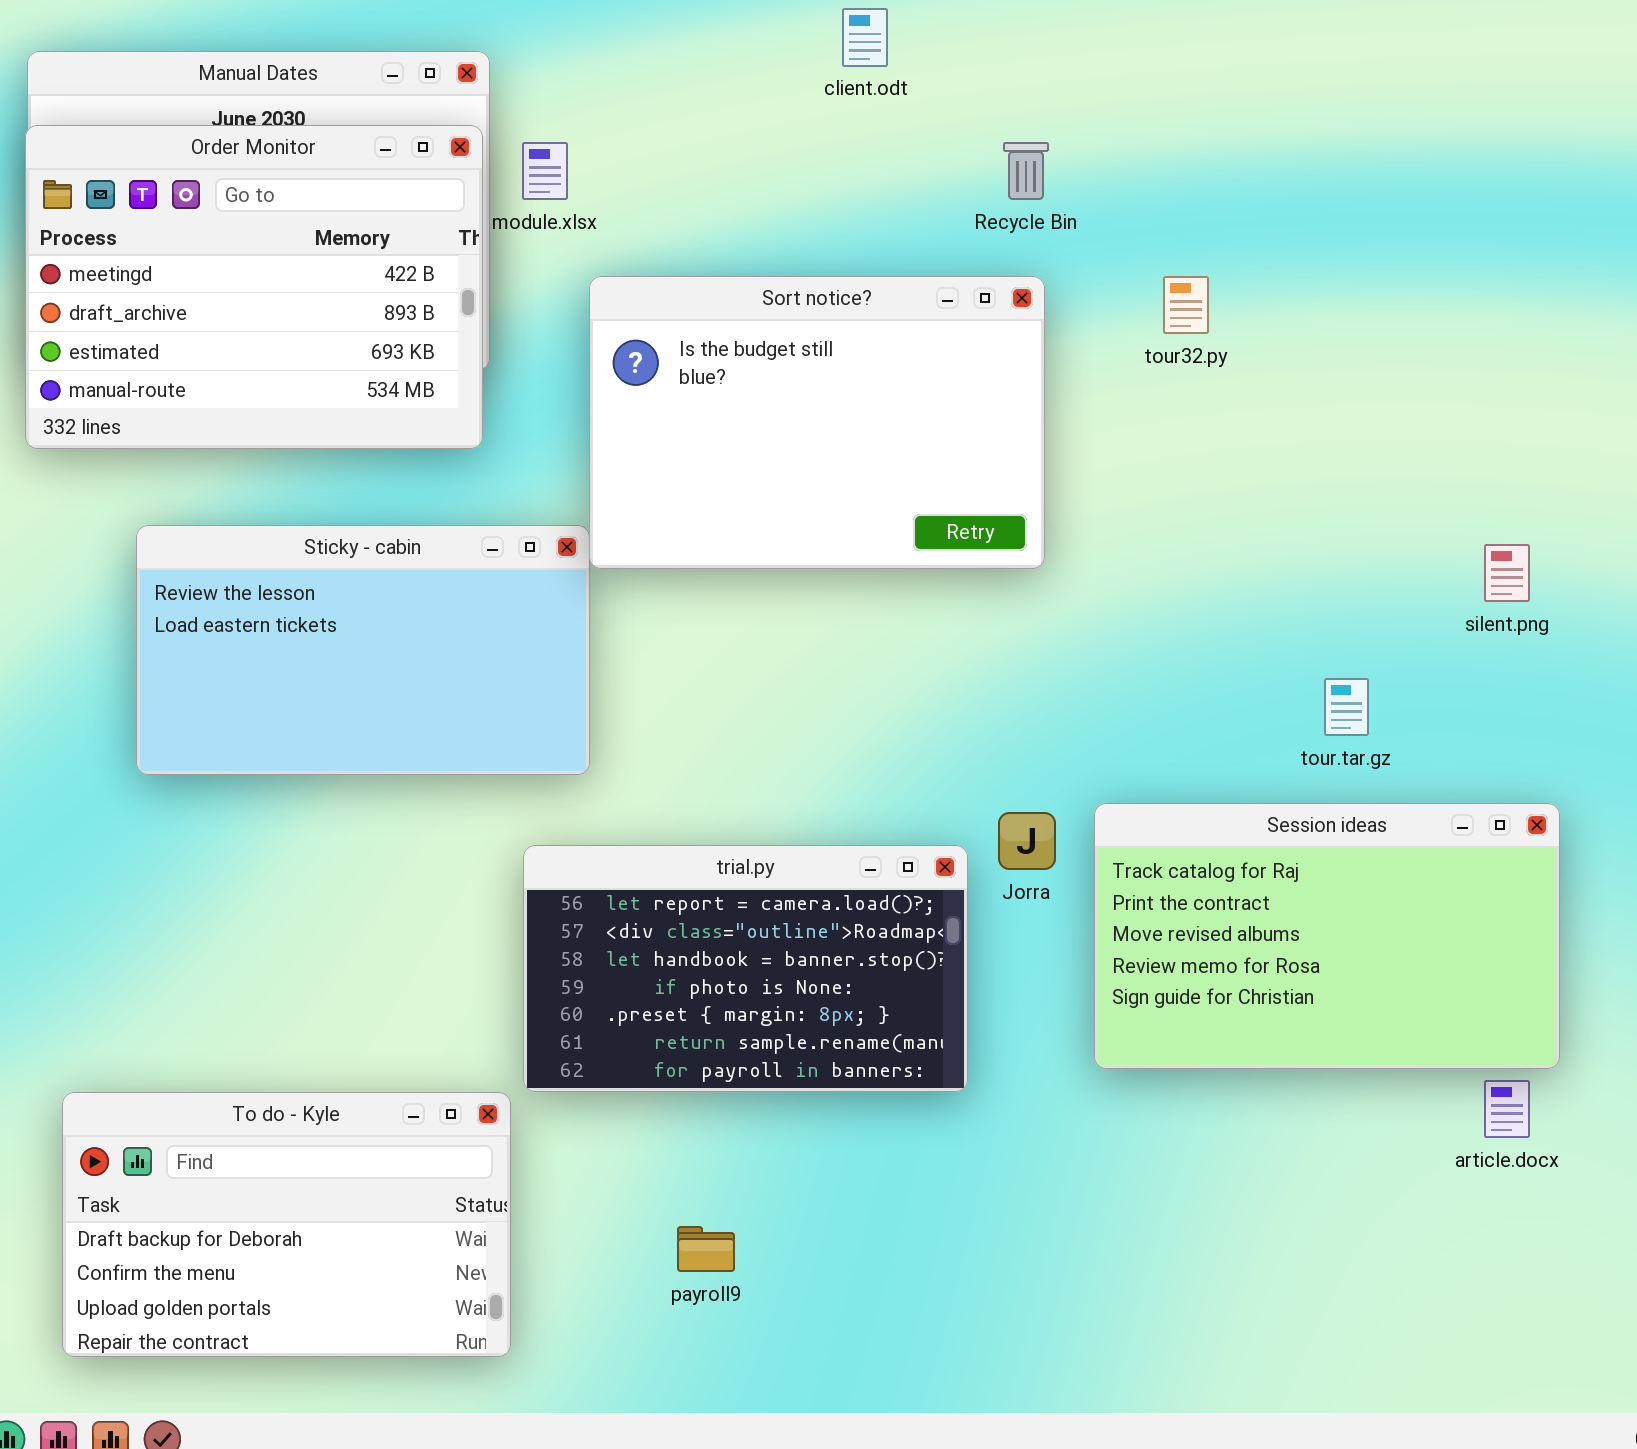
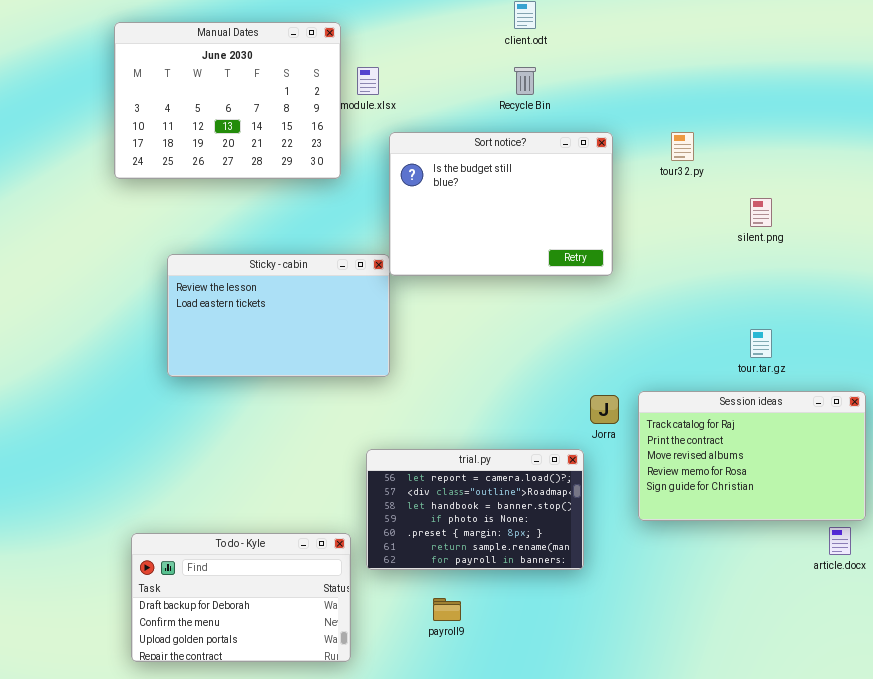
Order Monitor: [25,125,483,449] -> none, closed
Recycle Bin: [1003,142,1049,200] -> [514,67,536,95], moved
silent.png: [1484,544,1530,602] -> [750,198,772,227], moved
trial.py: [523,845,968,1092] -> [366,449,584,570], moved

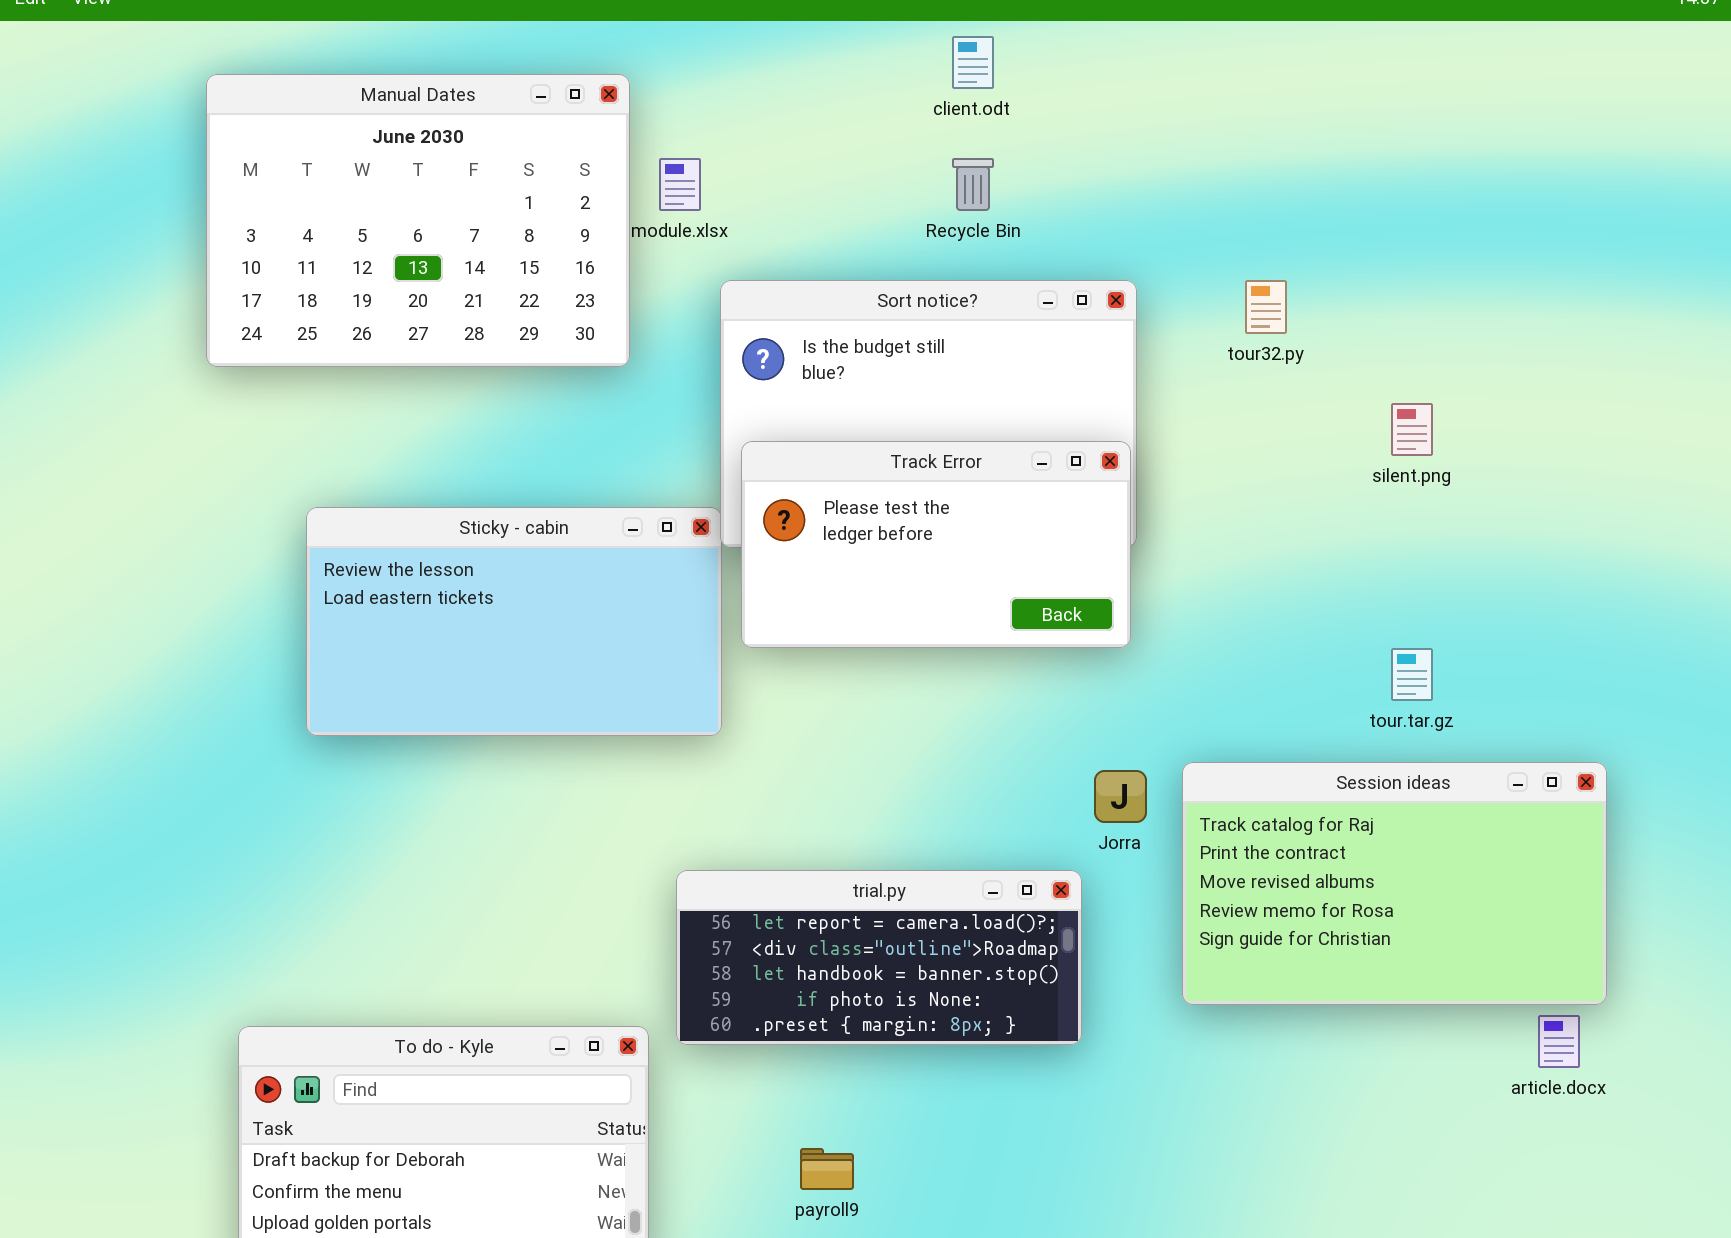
Track Error: none -> [741,441,1131,648], opened
trial.py: [366,449,584,570] -> [676,870,1082,1045], resized

